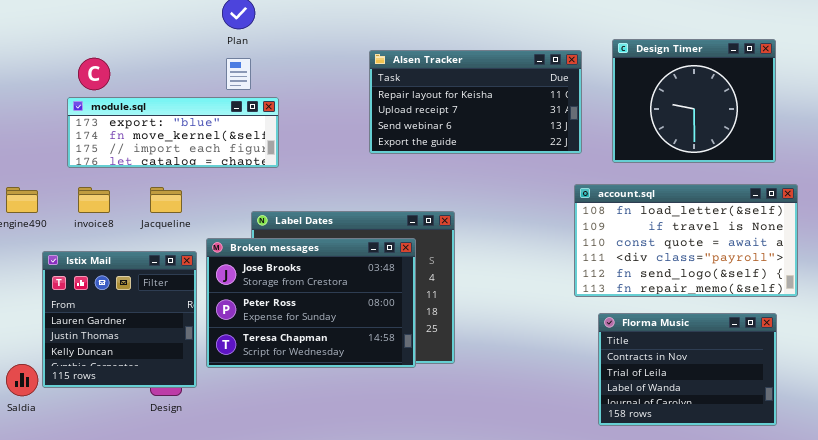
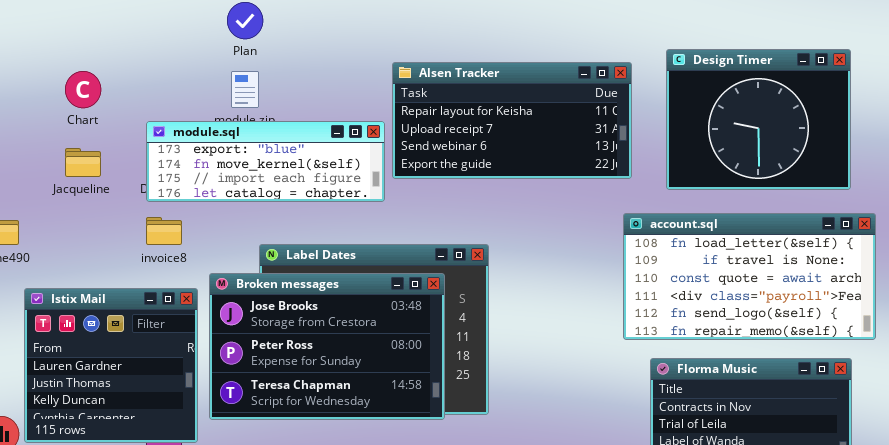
module.sql: [67,97,279,168] -> [146,121,385,202], moved
invoice8: [78,187,110,213] -> [146,217,182,245], moved
Jacqueline: [150,187,182,213] -> [65,148,101,177], moved

